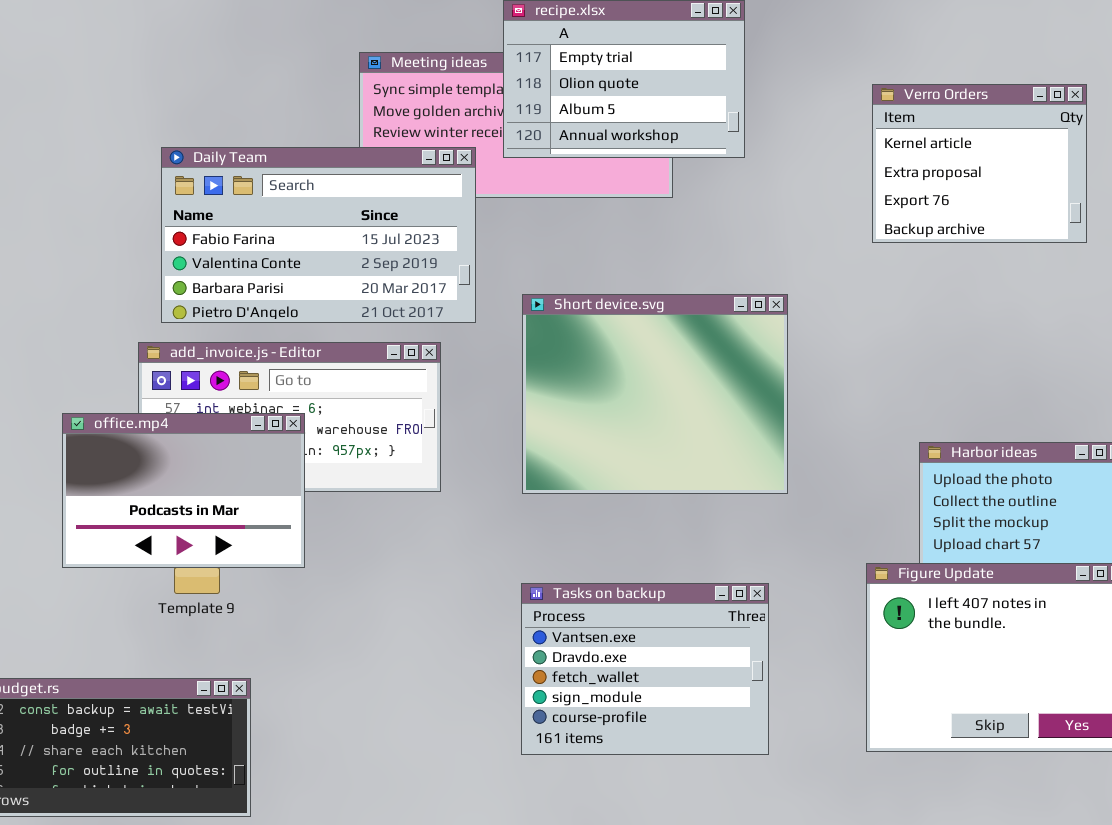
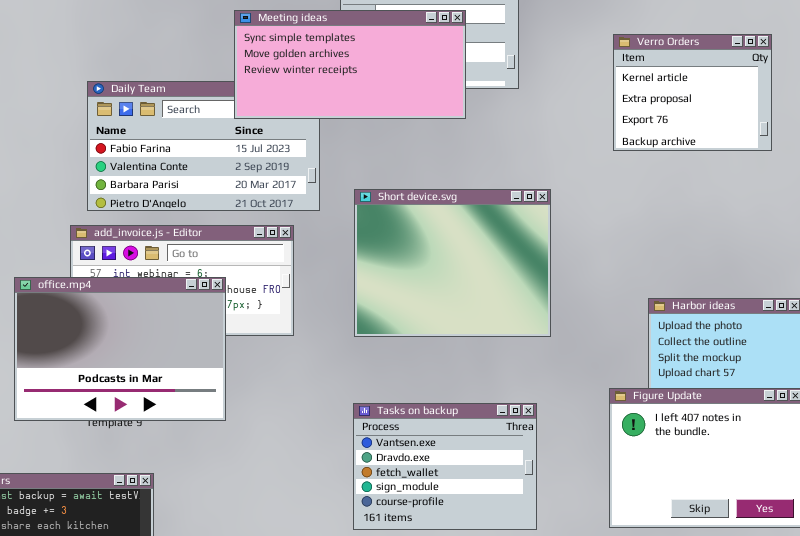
Meeting ideas: [359,52,673,198] -> [234,10,466,119], raised
office.mp4: [62,413,305,568] -> [14,277,226,421], resized

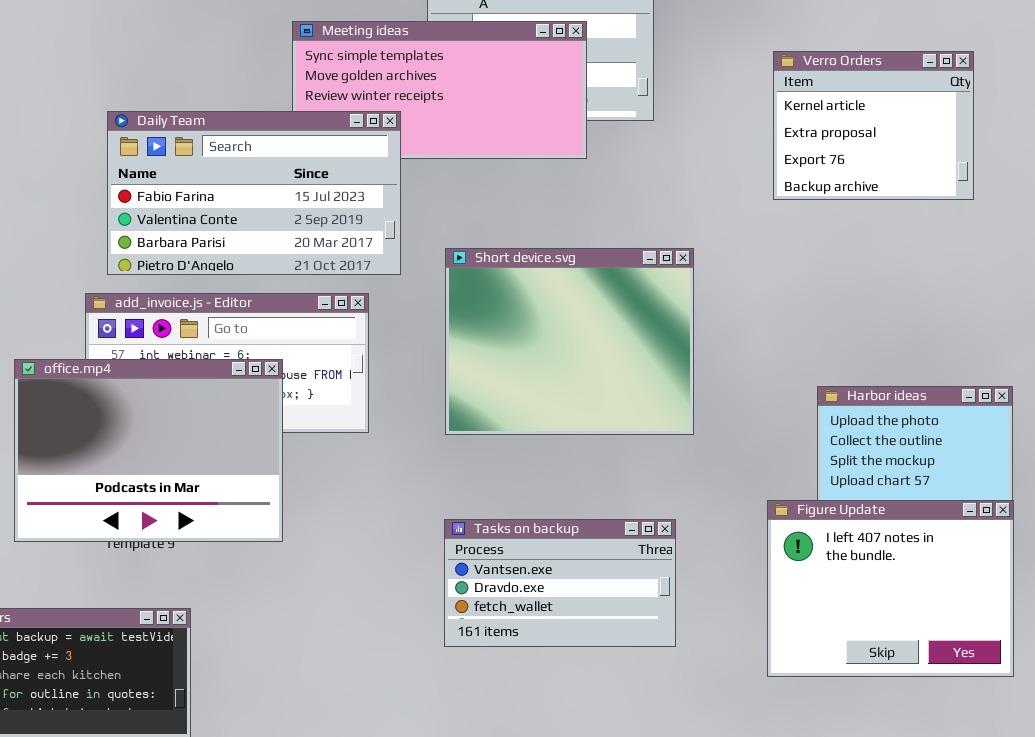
Daily Team: [87,81,320,211] -> [107,111,401,275], raised
Tasks on backup: [353,403,537,530] -> [444,519,676,647], resized

